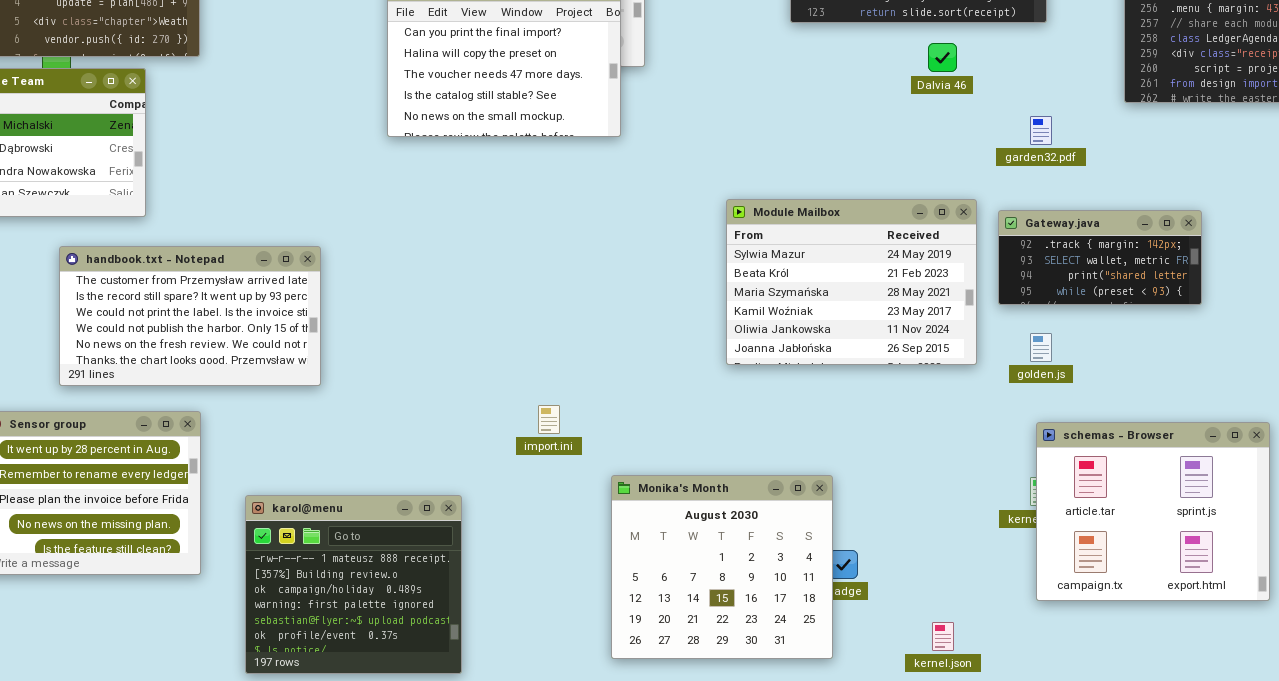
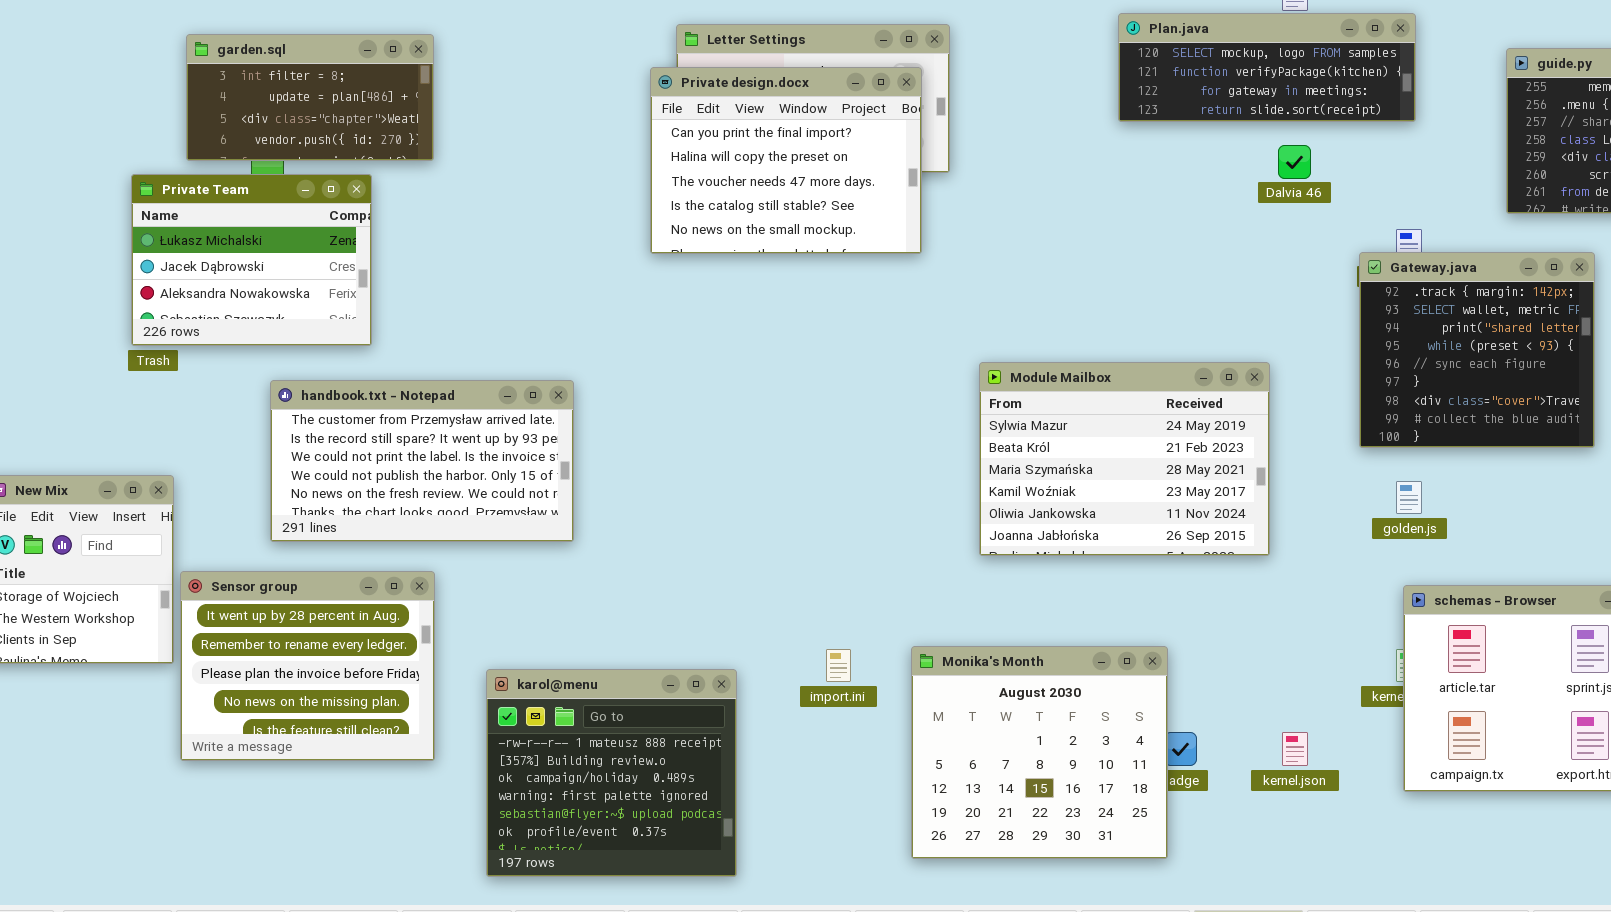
Module Mailbox: [726,199,977,365] -> [979,362,1270,556], moved
Gateway.java: [998,210,1202,305] -> [1359,252,1595,448], resized
import.ini: [538,405,560,434] -> [826,649,851,682], moved
kernel.json: [932,622,954,651] -> [1282,732,1308,766], moved

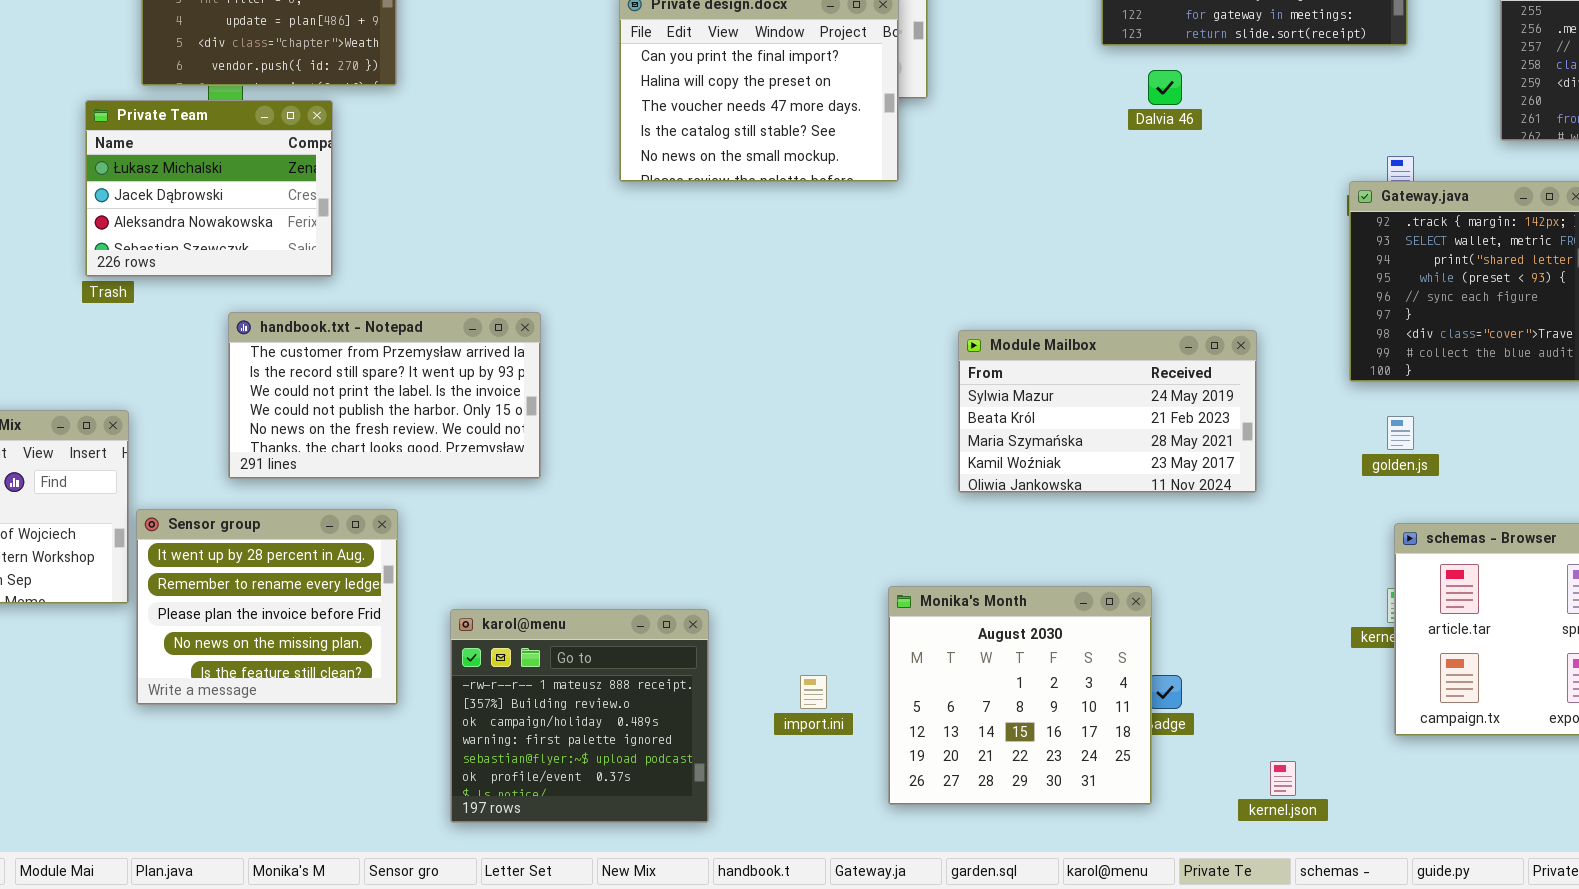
Dalvia 46: [1278,145,1311,179] -> [1148,70,1182,105], moved
Module Mailbox: [979,362,1270,556] -> [958,330,1257,493], resized
import.ini: [826,649,851,682] -> [800,675,827,709], moved
kernel.json: [1282,732,1308,766] -> [1270,761,1296,796], moved

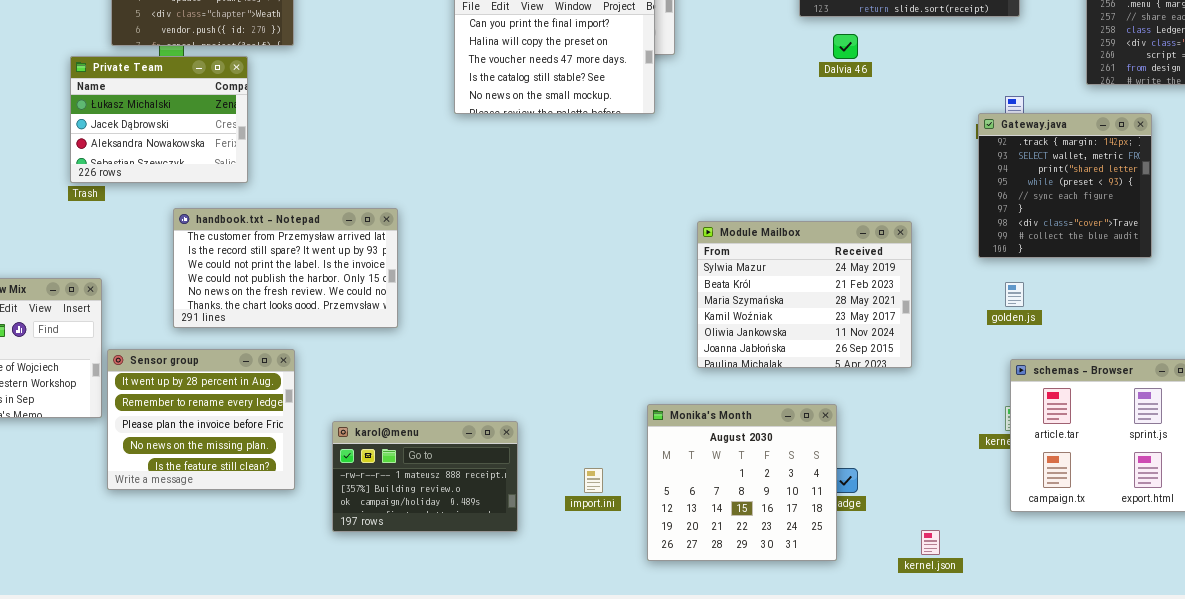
Module Mailbox: [958,330,1257,493] -> [697,221,912,368], resized
karol@menu: [450,609,709,823] -> [332,421,518,532], resized

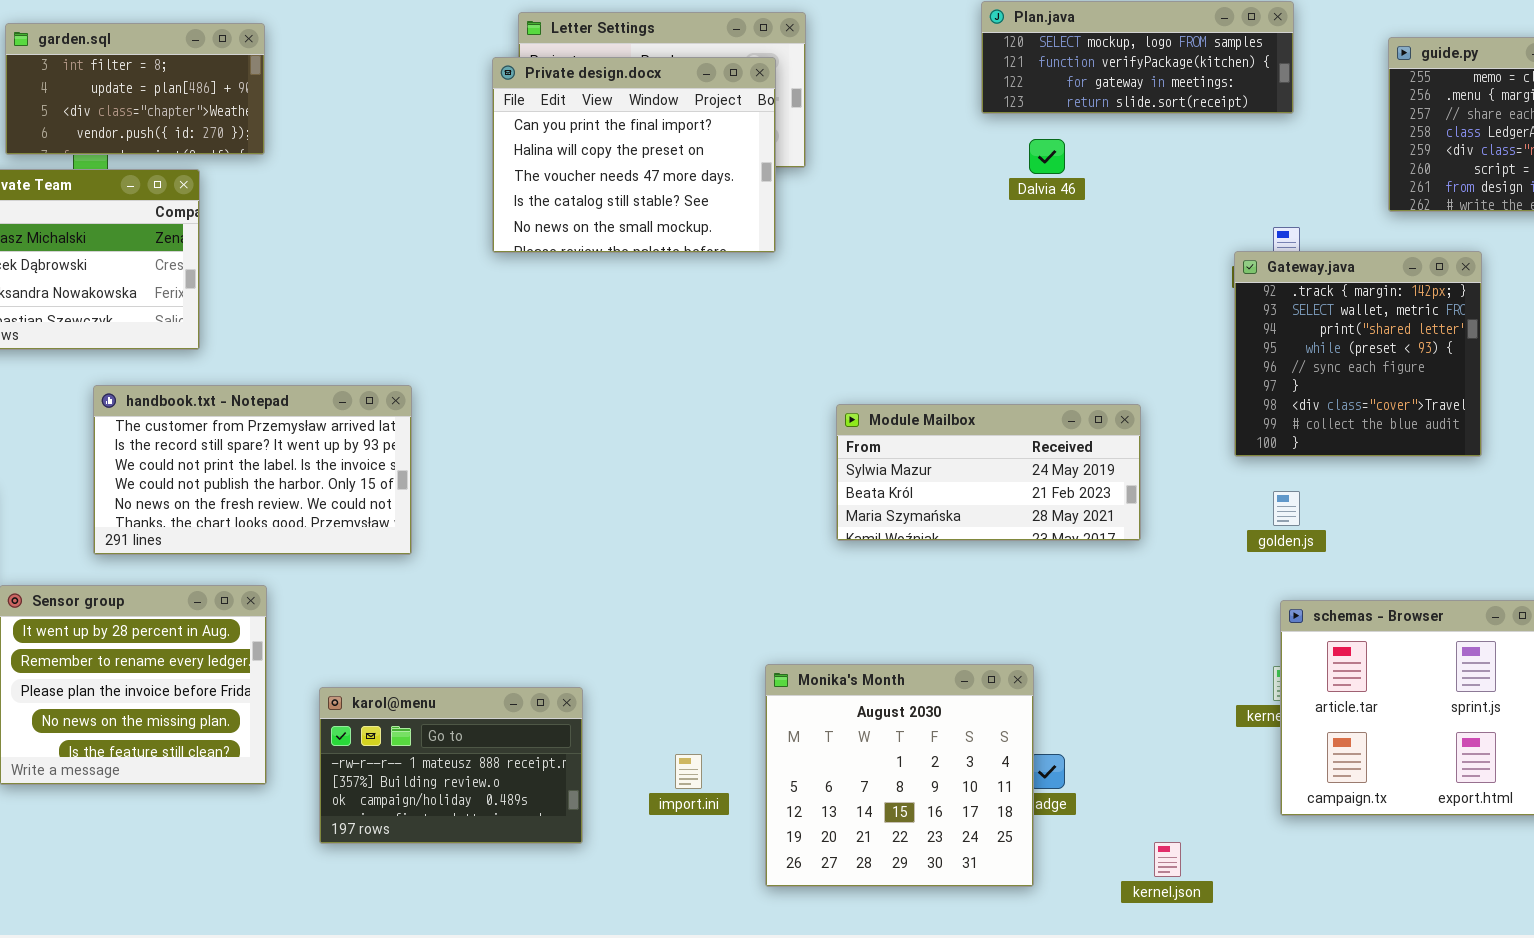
Module Mailbox: [697,221,912,368] -> [836,404,1141,541], resized

